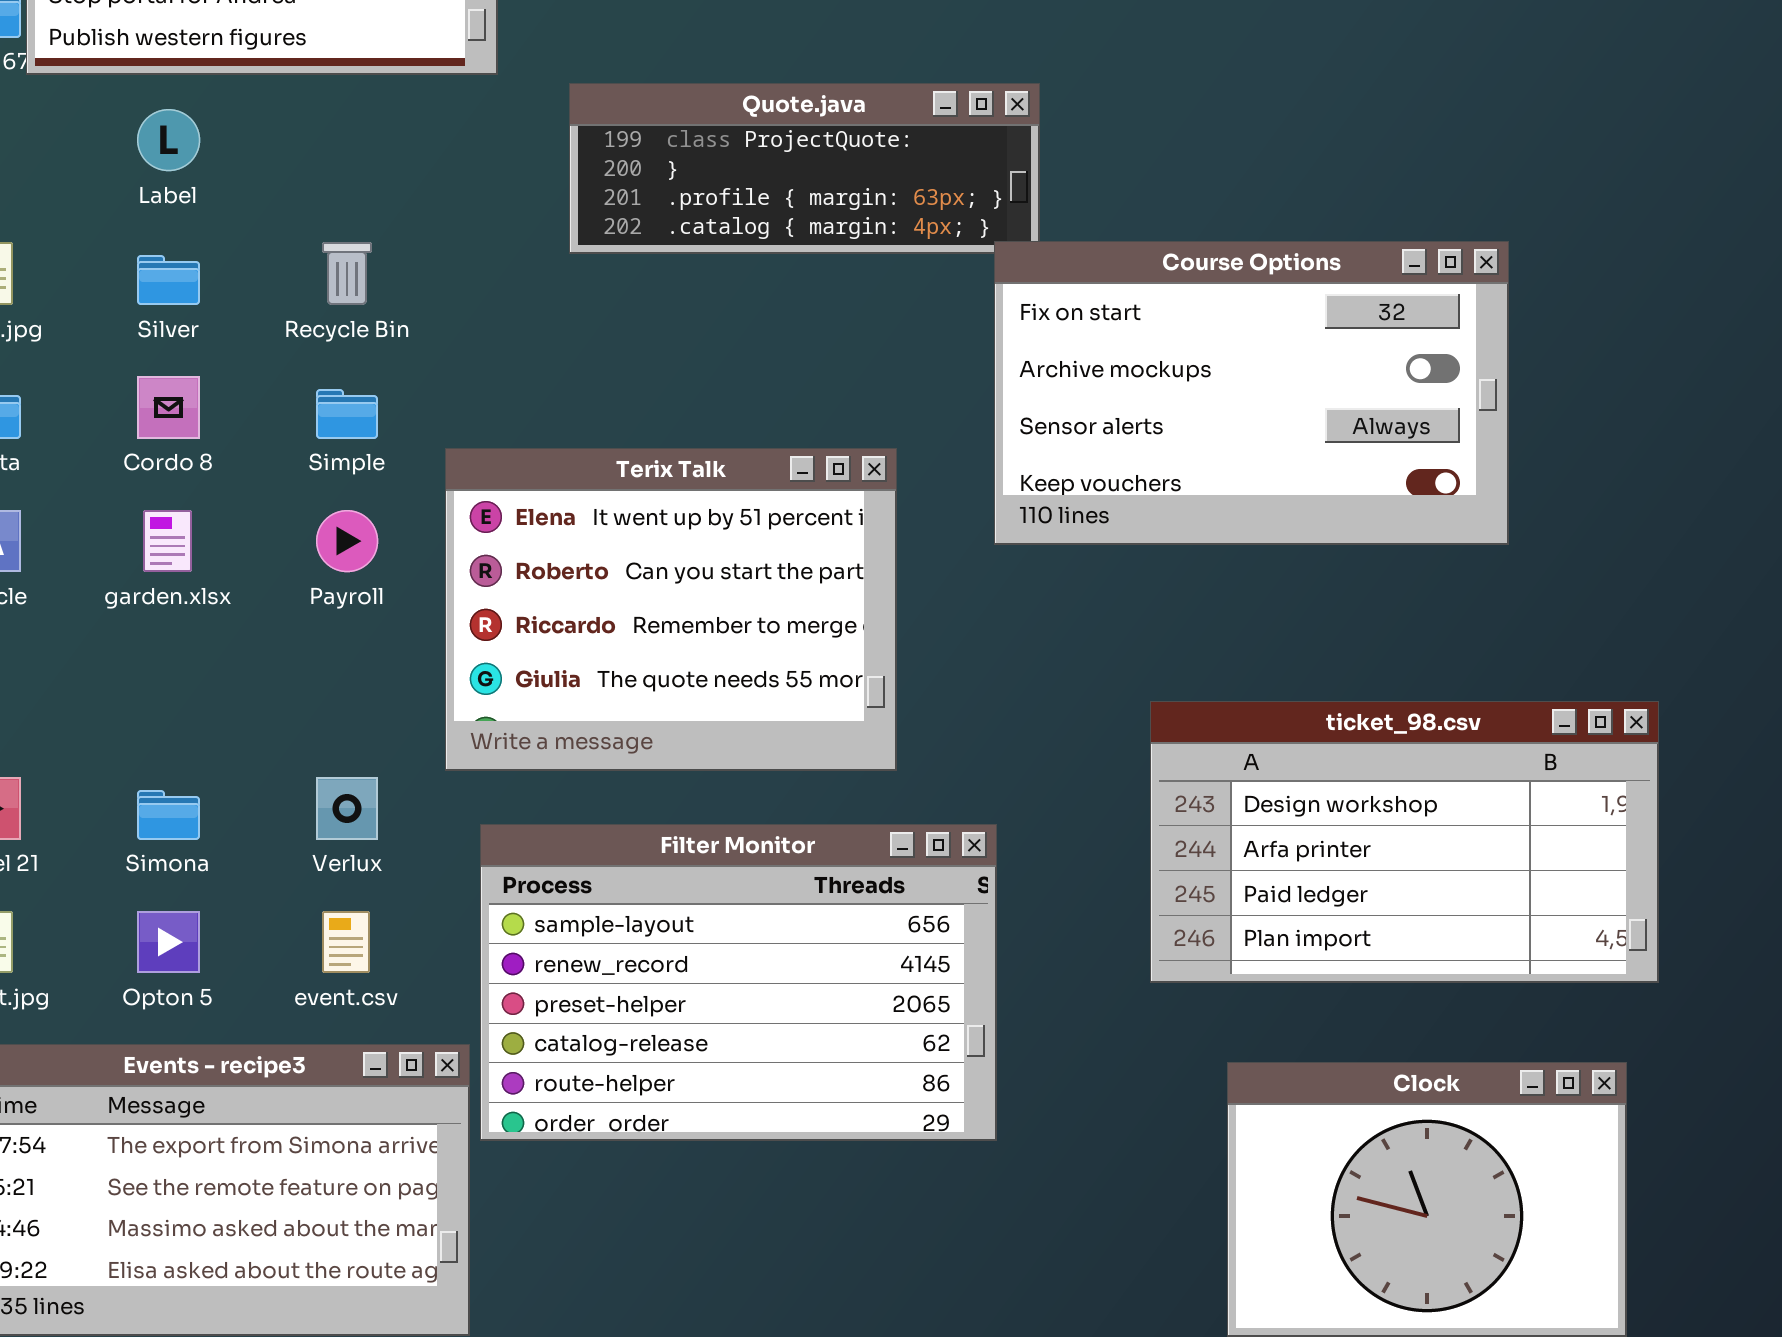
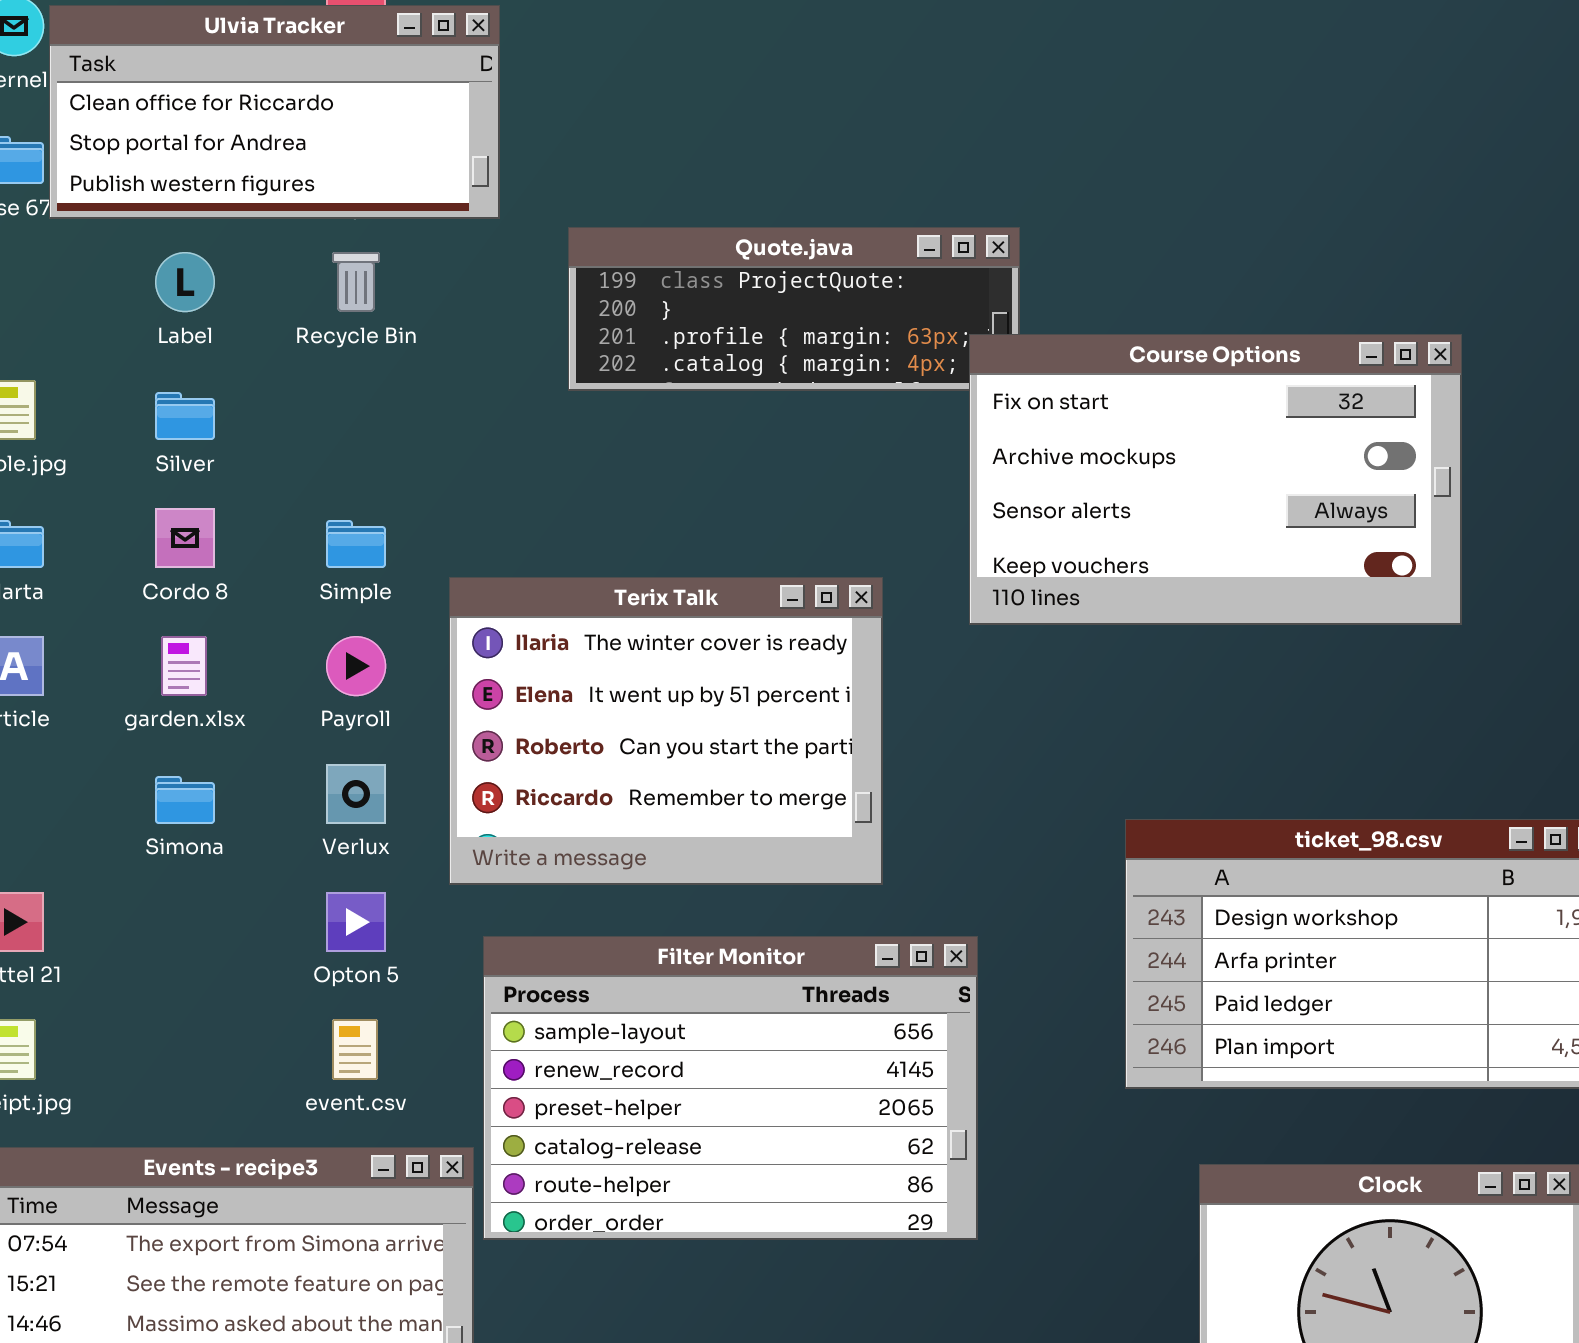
Course Options: [994,241,1509,545] -> [969,334,1462,625], moved
Recycle Bin: [322,242,372,305] -> [332,252,380,312], moved
Terix Talk: [445,448,897,771] -> [449,577,883,885], scrolled up 1 row
Verlux: [316,777,378,840] -> [326,764,386,824], moved
Simona: [137,790,200,840] -> [155,776,215,824], moved
Opton 5: [137,911,200,973] -> [326,892,386,952], moved

